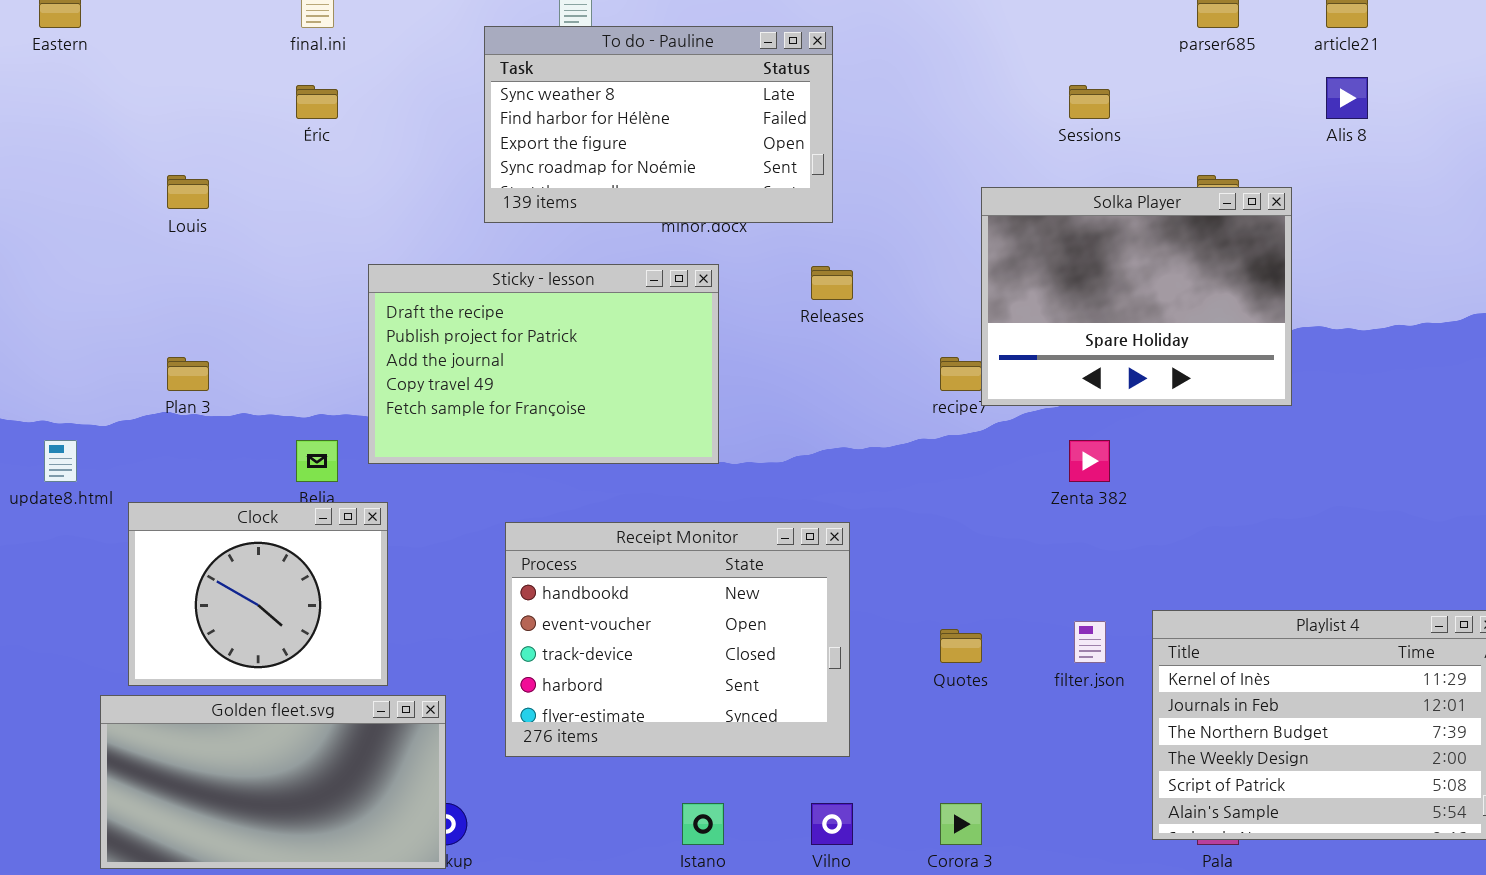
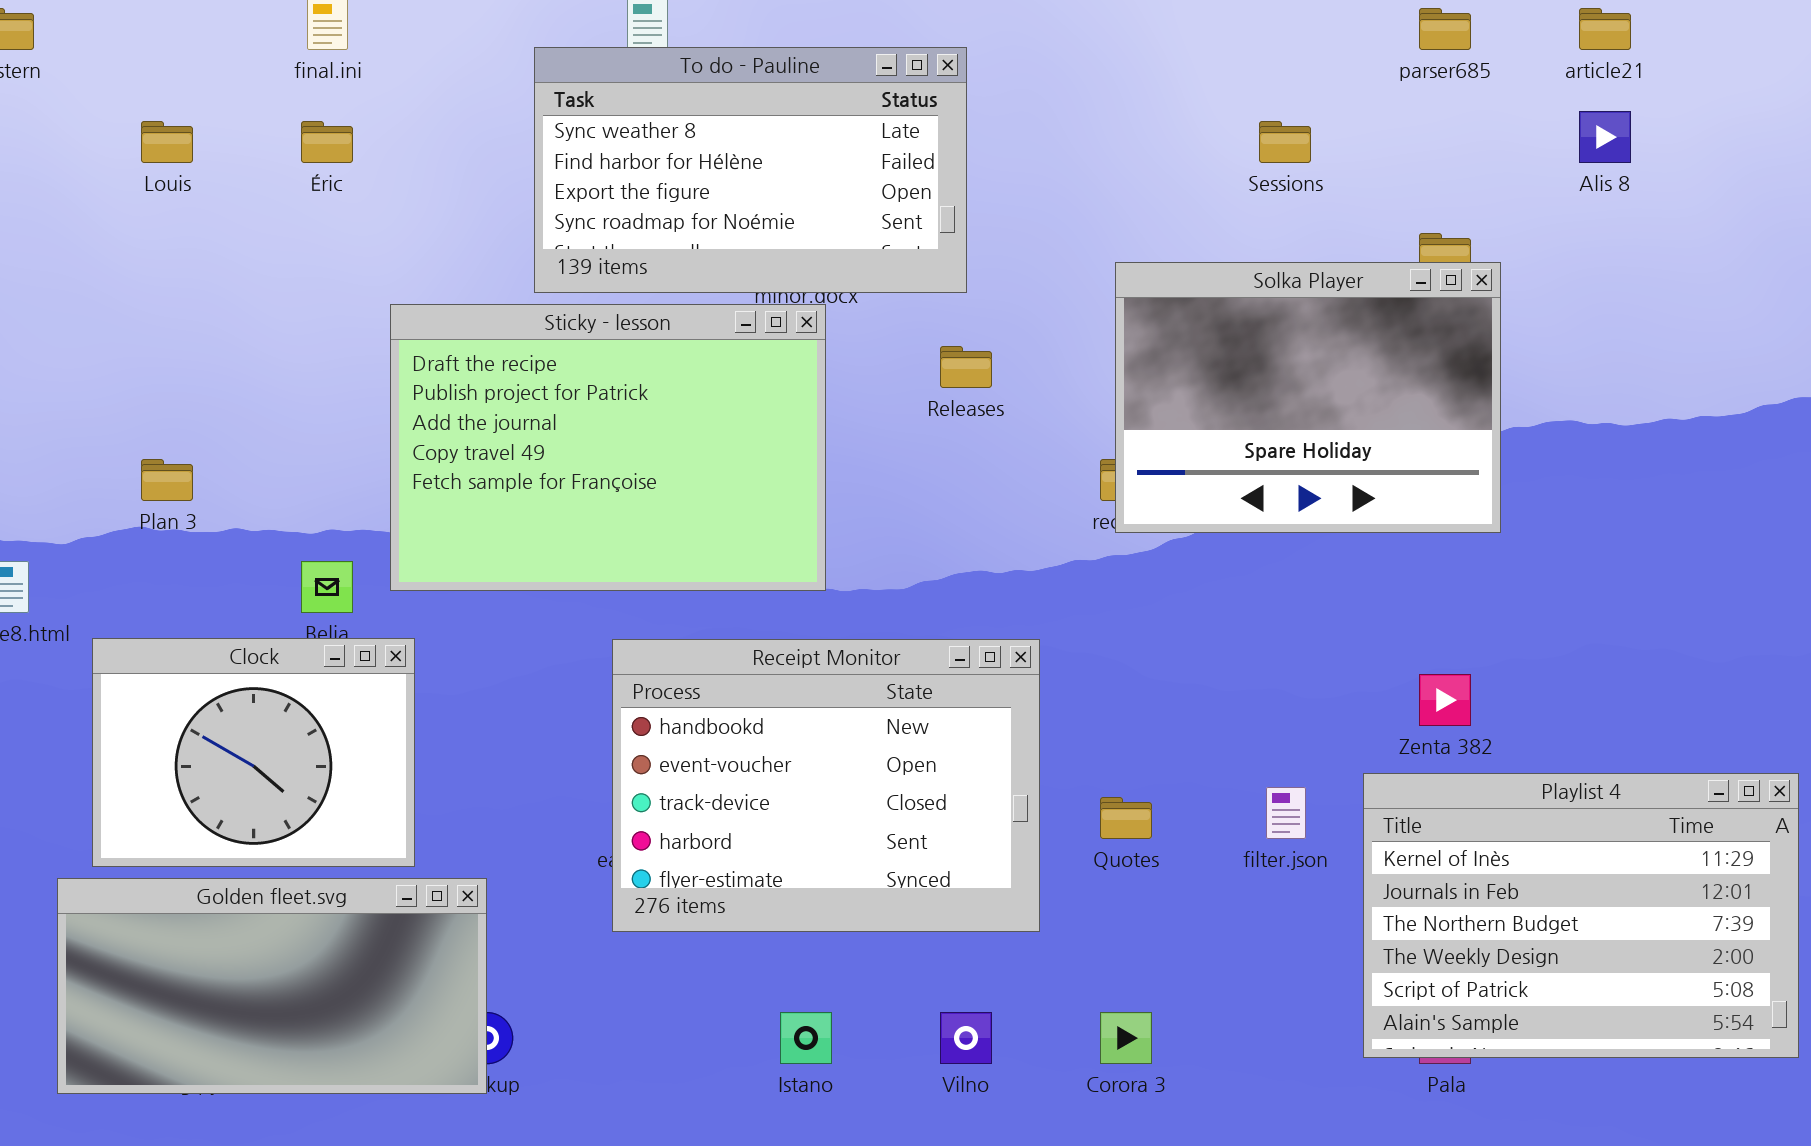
Louis: [167,175,209,209] -> [141,121,193,163], moved
Solka Player: [981,187,1292,406] -> [1115,262,1501,533], moved
Sticky - lesson: [368,264,719,464] -> [390,304,826,591], resized
Zenta 382: [1069,440,1110,482] -> [1419,674,1471,726], moved
Receipt Monitor: [505,522,850,757] -> [612,639,1040,932], moved

